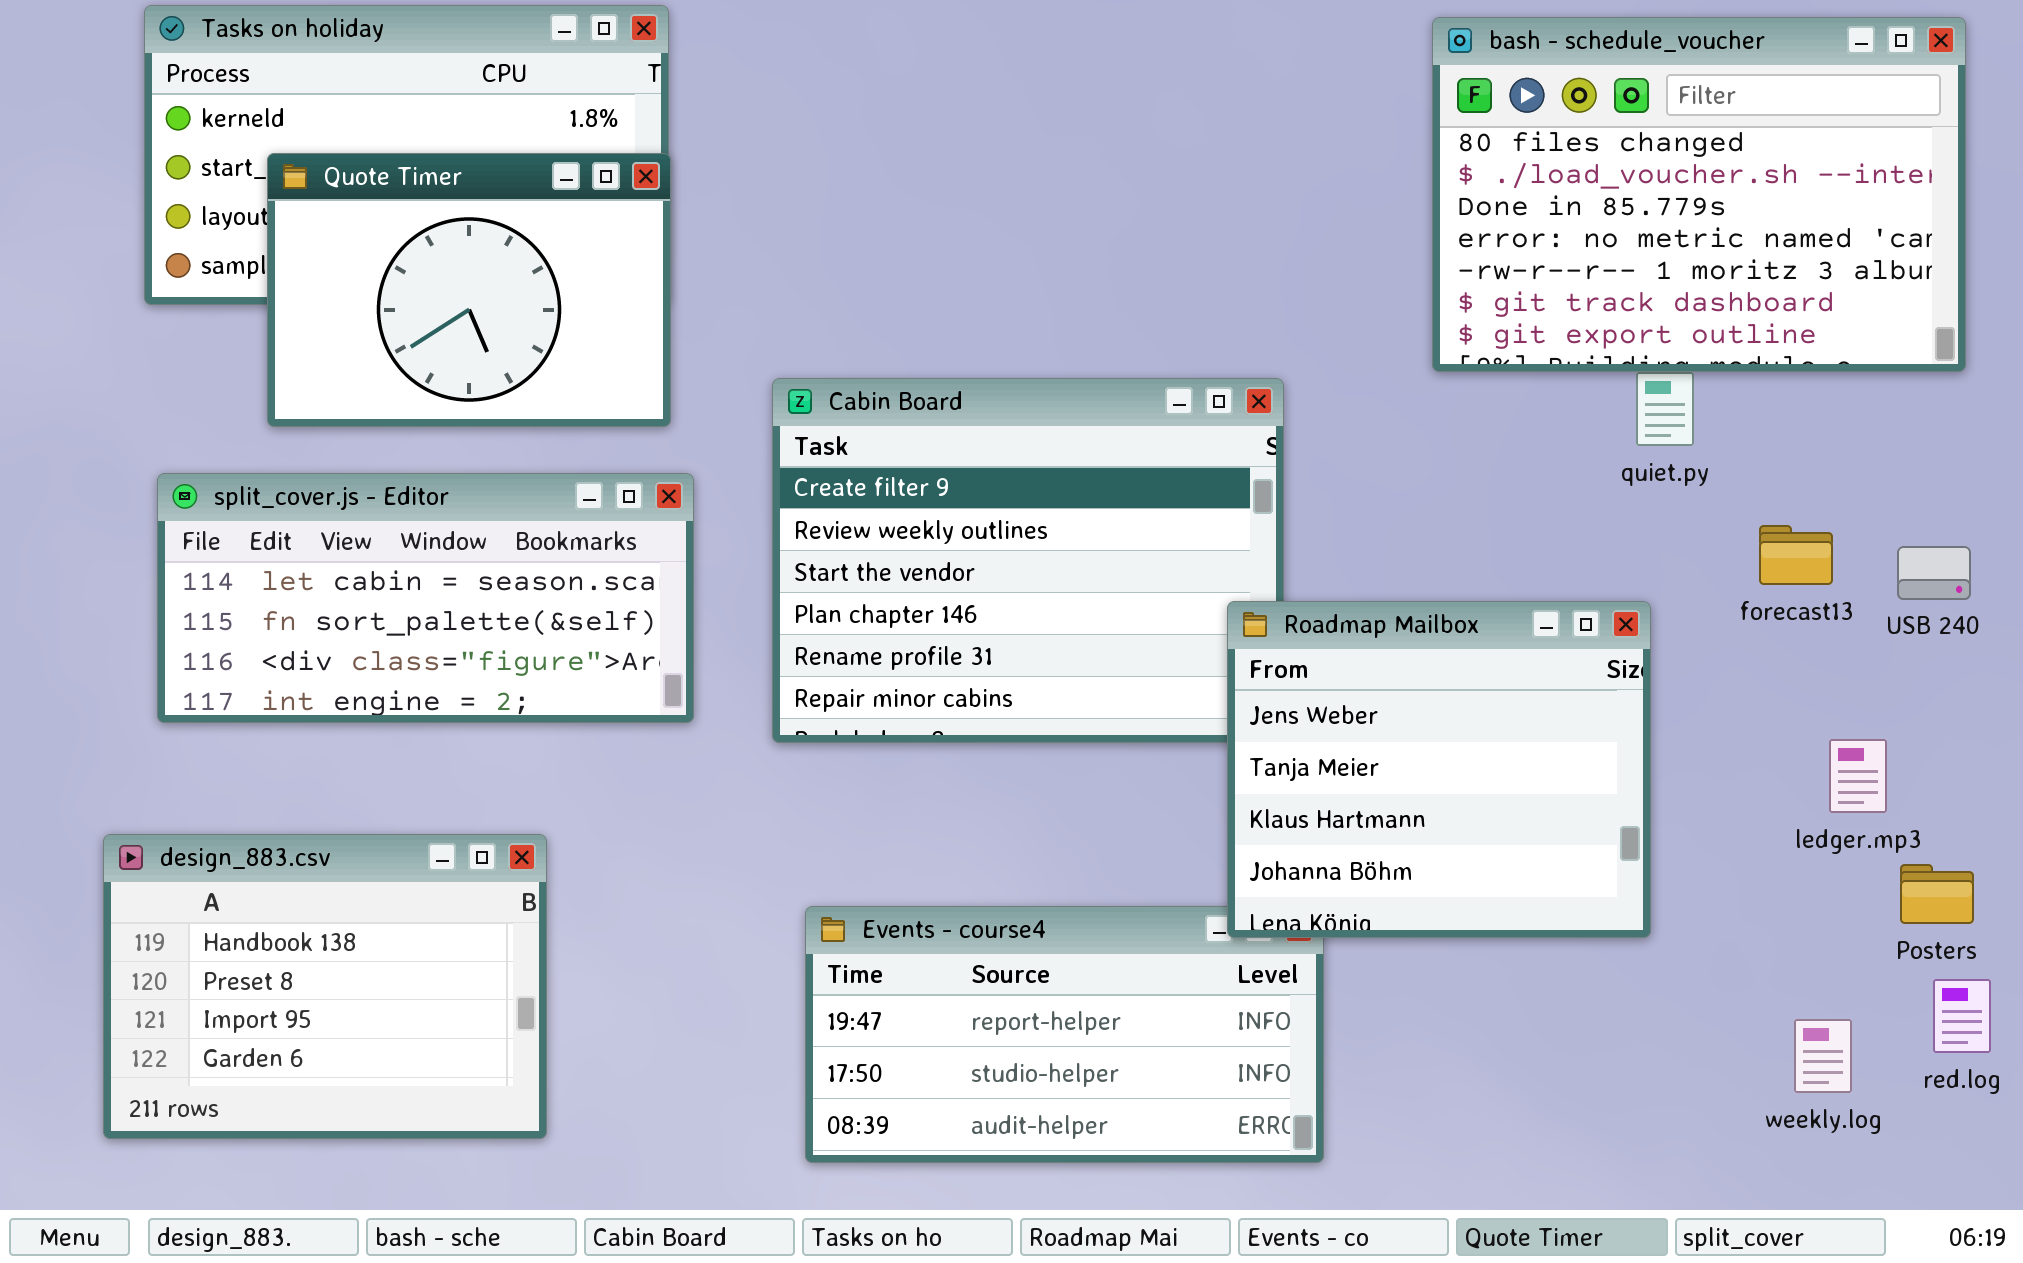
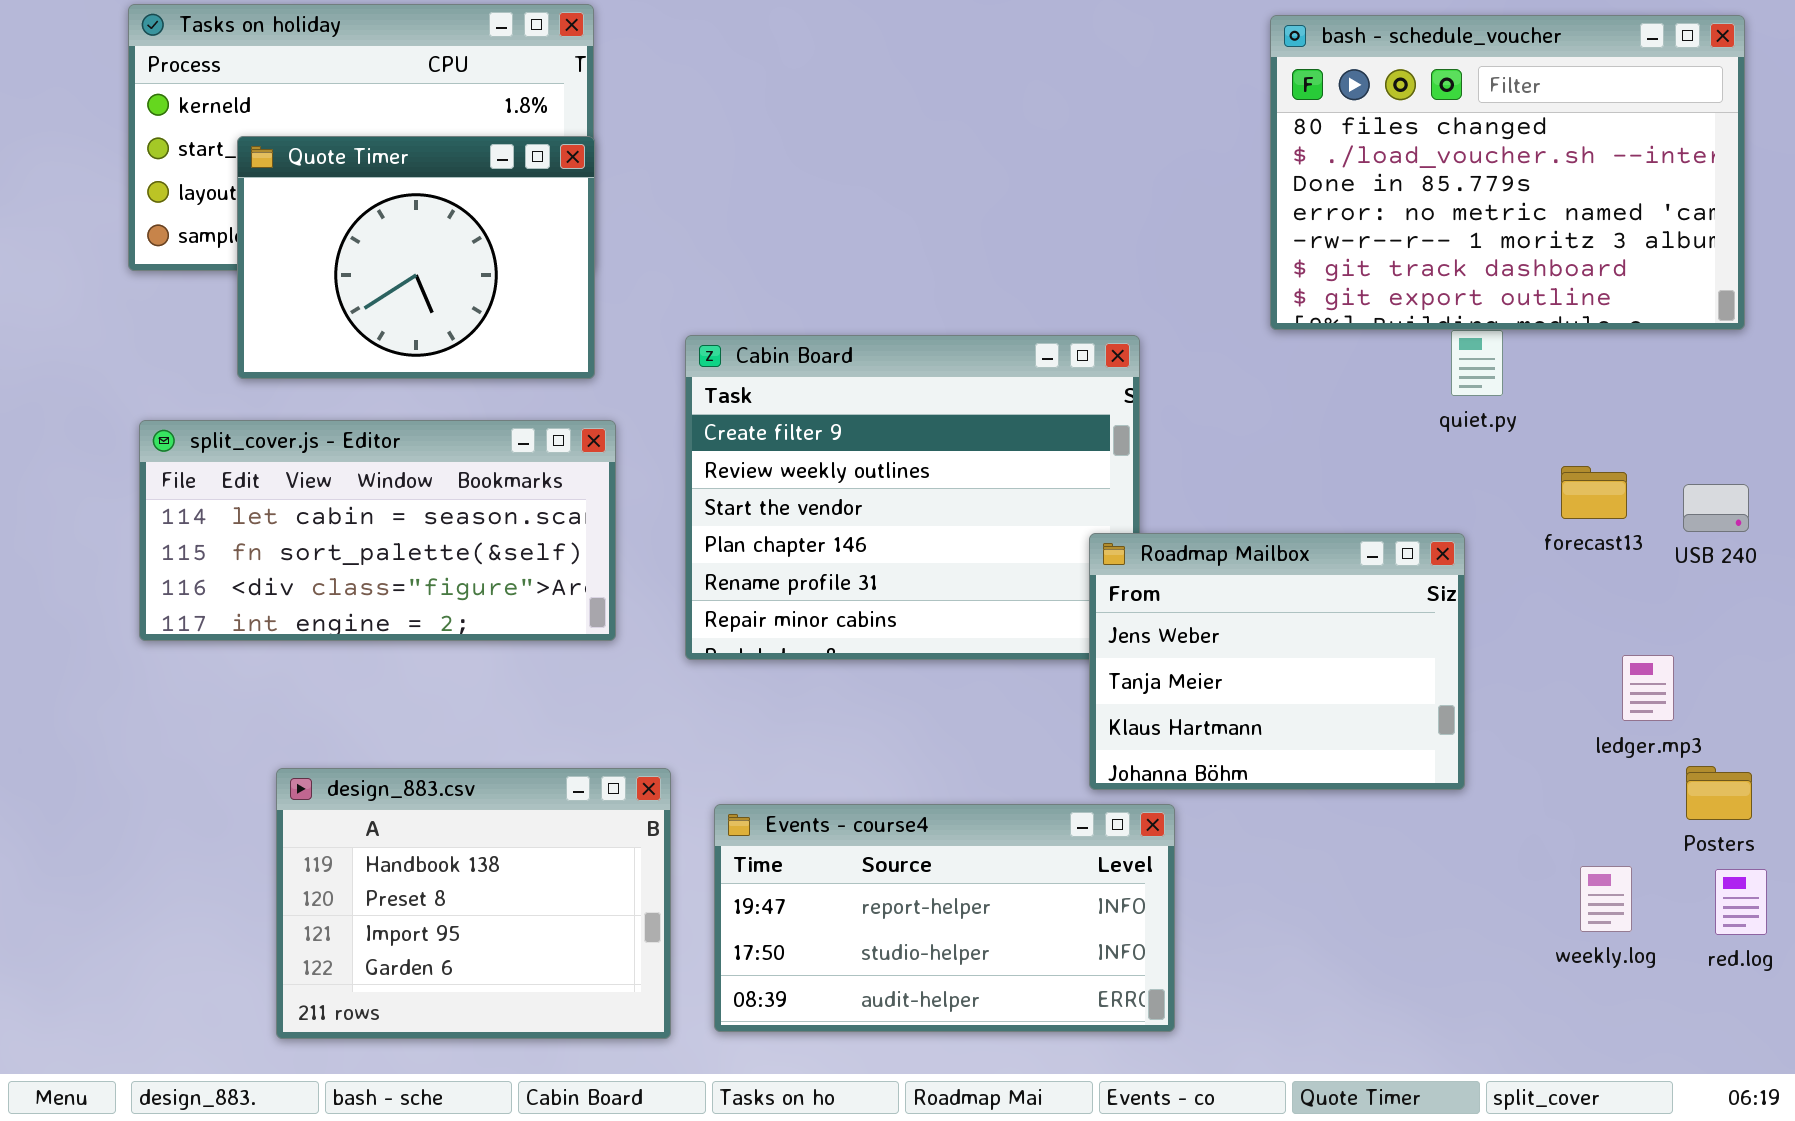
Roadmap Mailbox: [1227,601,1651,938] -> [1089,533,1465,790], resized
design_883.csv: [103,834,547,1139] -> [276,768,671,1039], moved
weekly.log: [1794,1019,1852,1093] -> [1580,866,1632,932], moved

